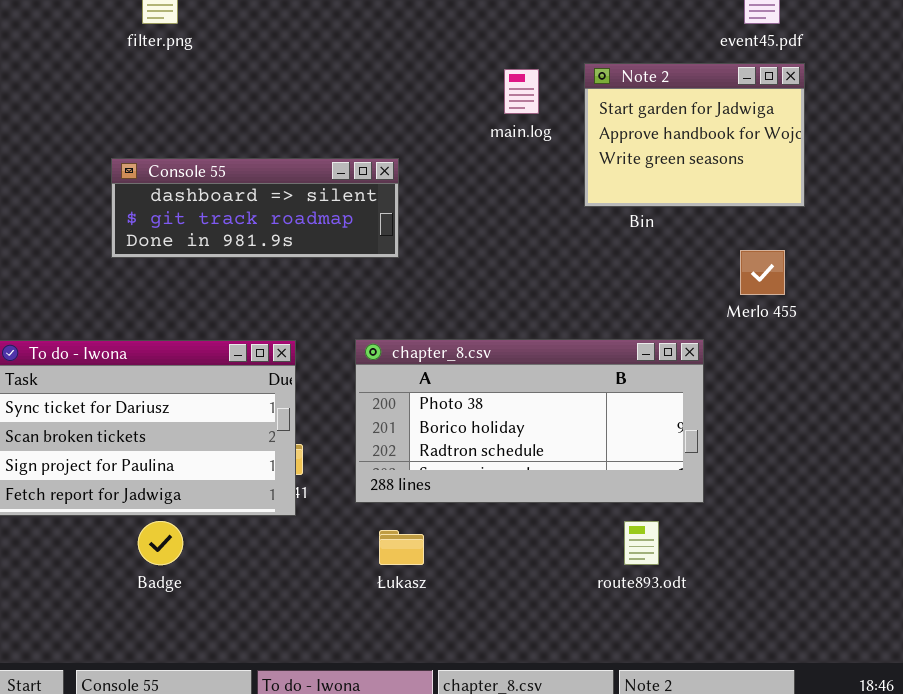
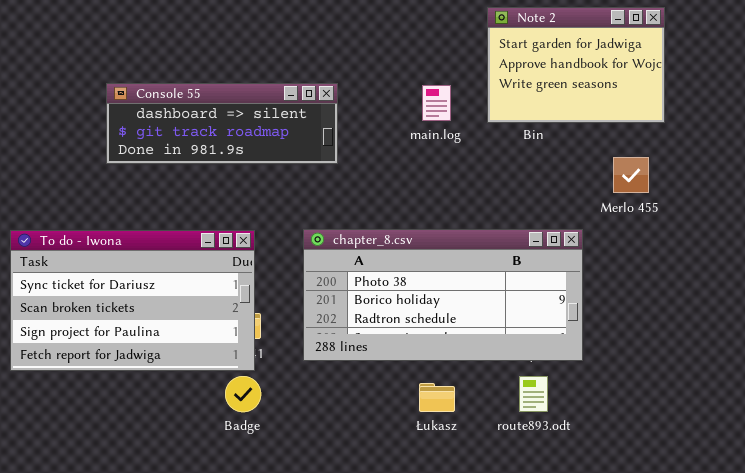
main.log: [504,69,539,114] -> [422,85,451,121], moved
Badge: [138,521,183,565] -> [225,376,261,412], moved
Łukasz: [379,530,424,565] -> [419,383,455,412], moved

